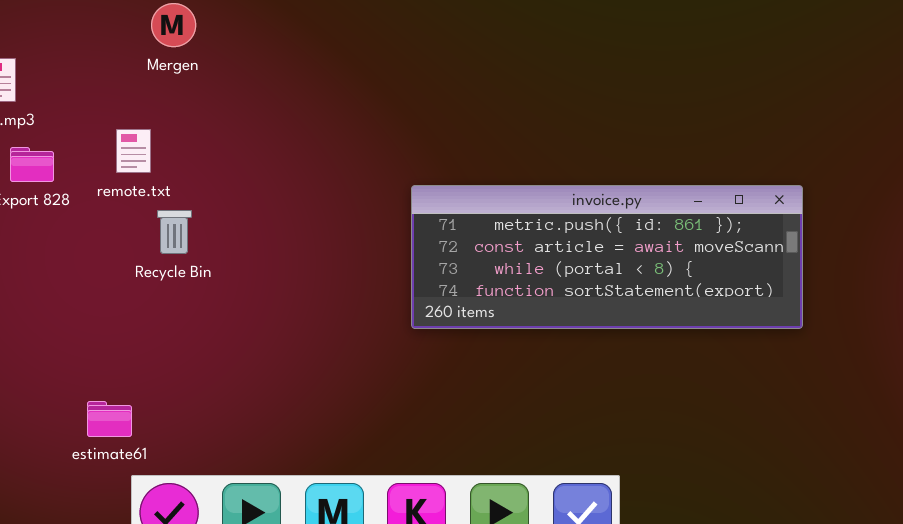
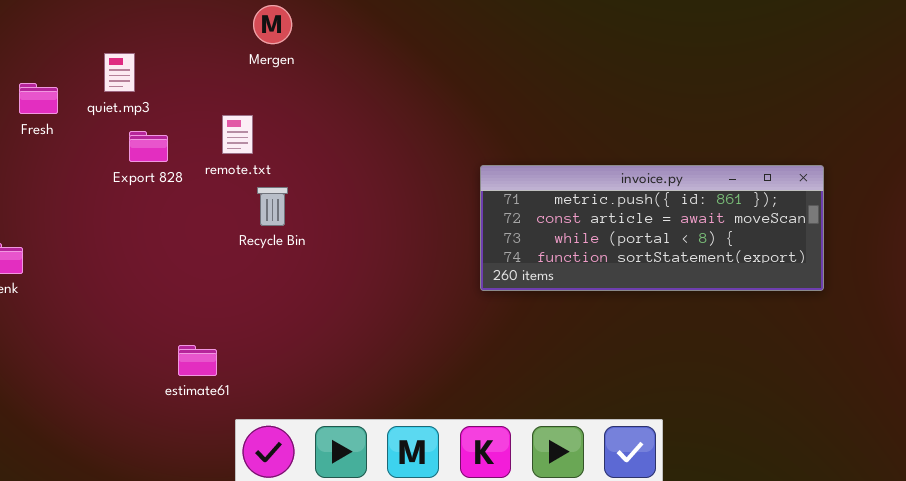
estimate61: [87,401,132,437] -> [178,345,217,376], moved

